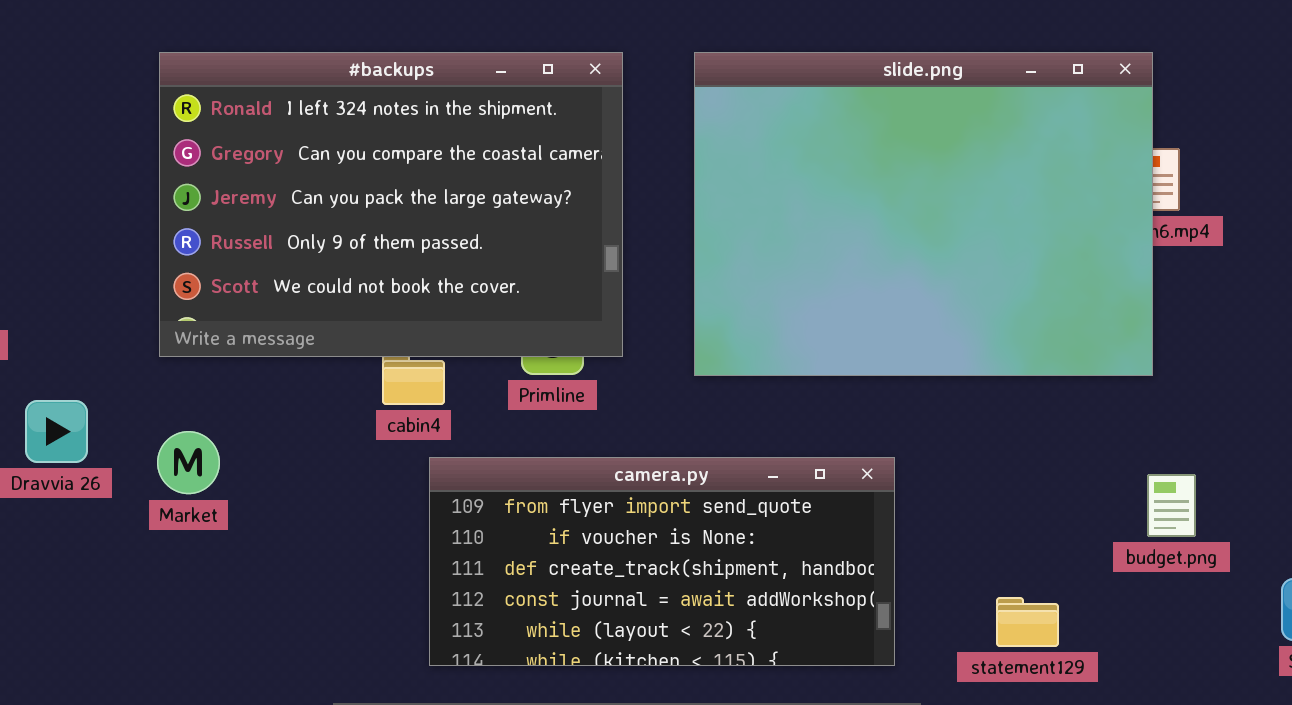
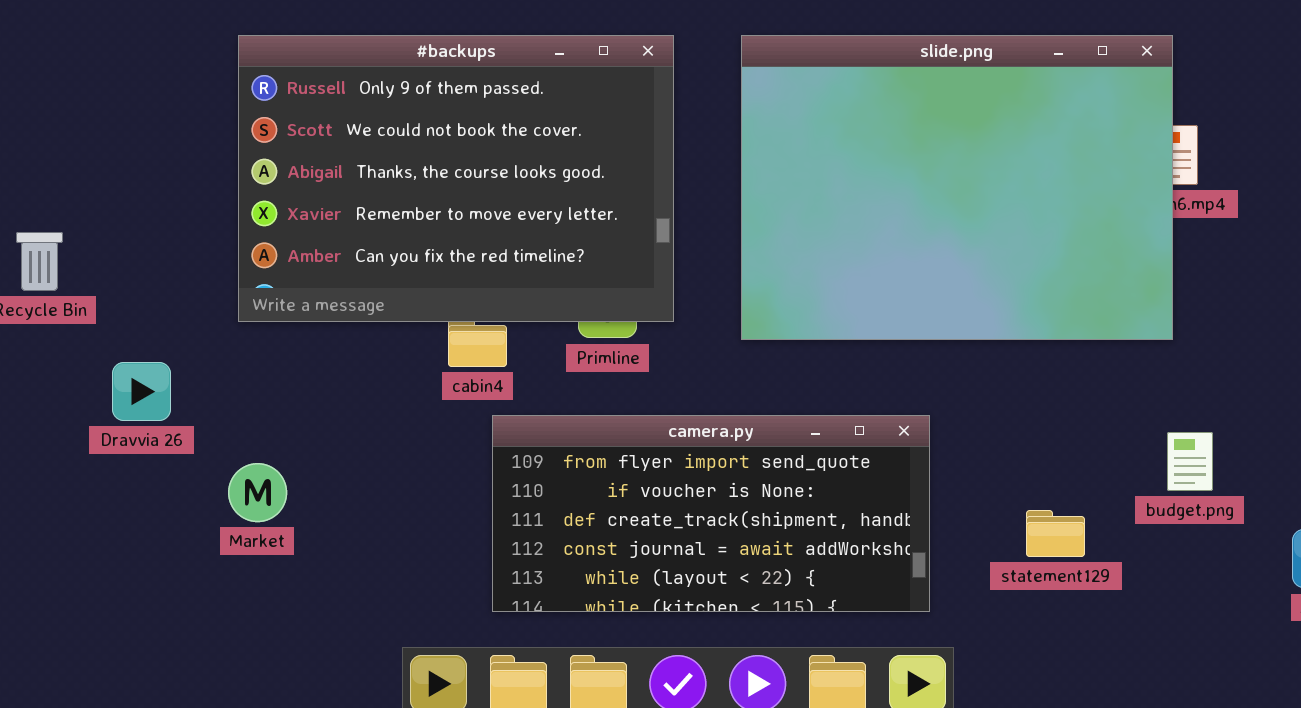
#backups: [159,52,623,357] -> [238,35,674,322], scrolled down 3 rows
Market: [157,431,220,494] -> [228,463,287,522], moved
statement129: [996,597,1059,647] -> [1026,510,1085,557], moved

